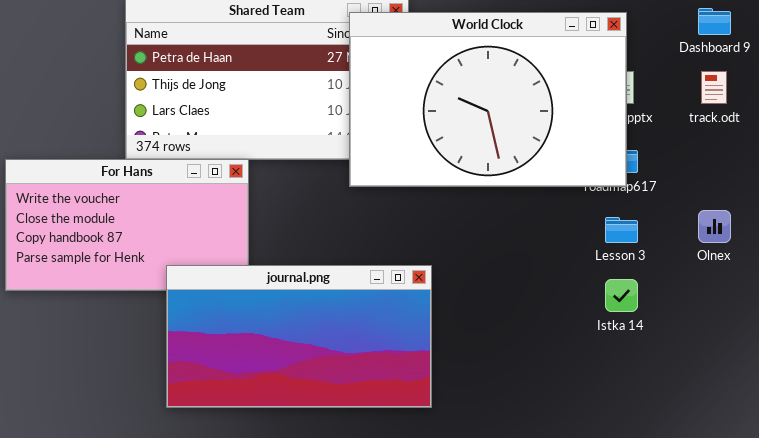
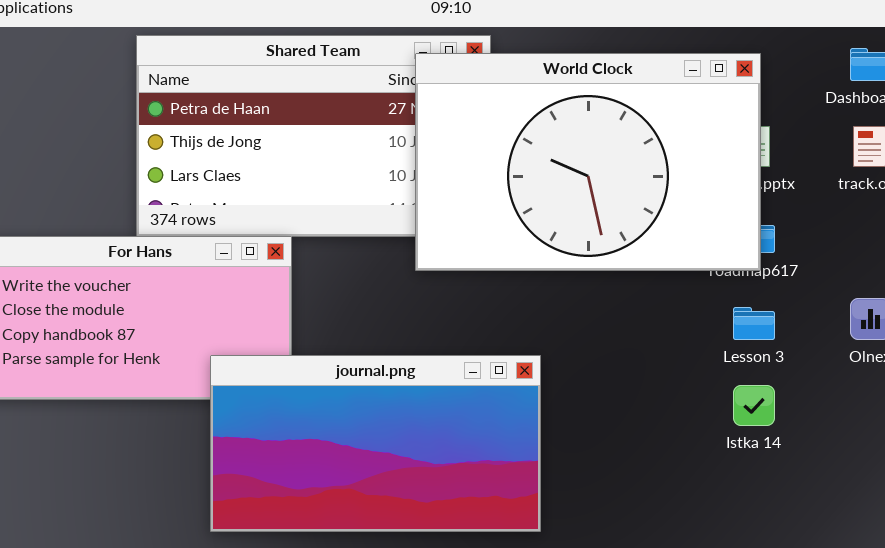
journal.png: [166,265,432,408] -> [210,355,541,532], moved

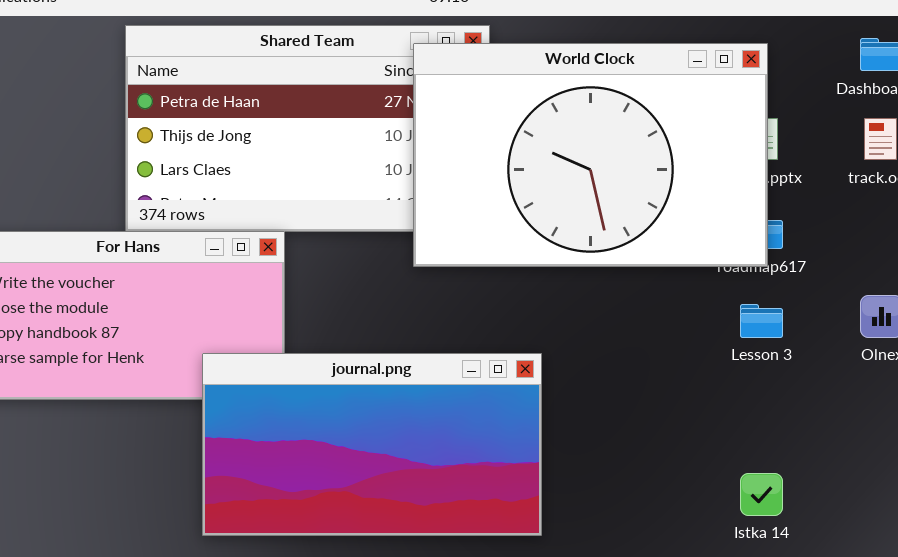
Istka 14: [733,385,775,426] -> [740,473,783,516], moved

